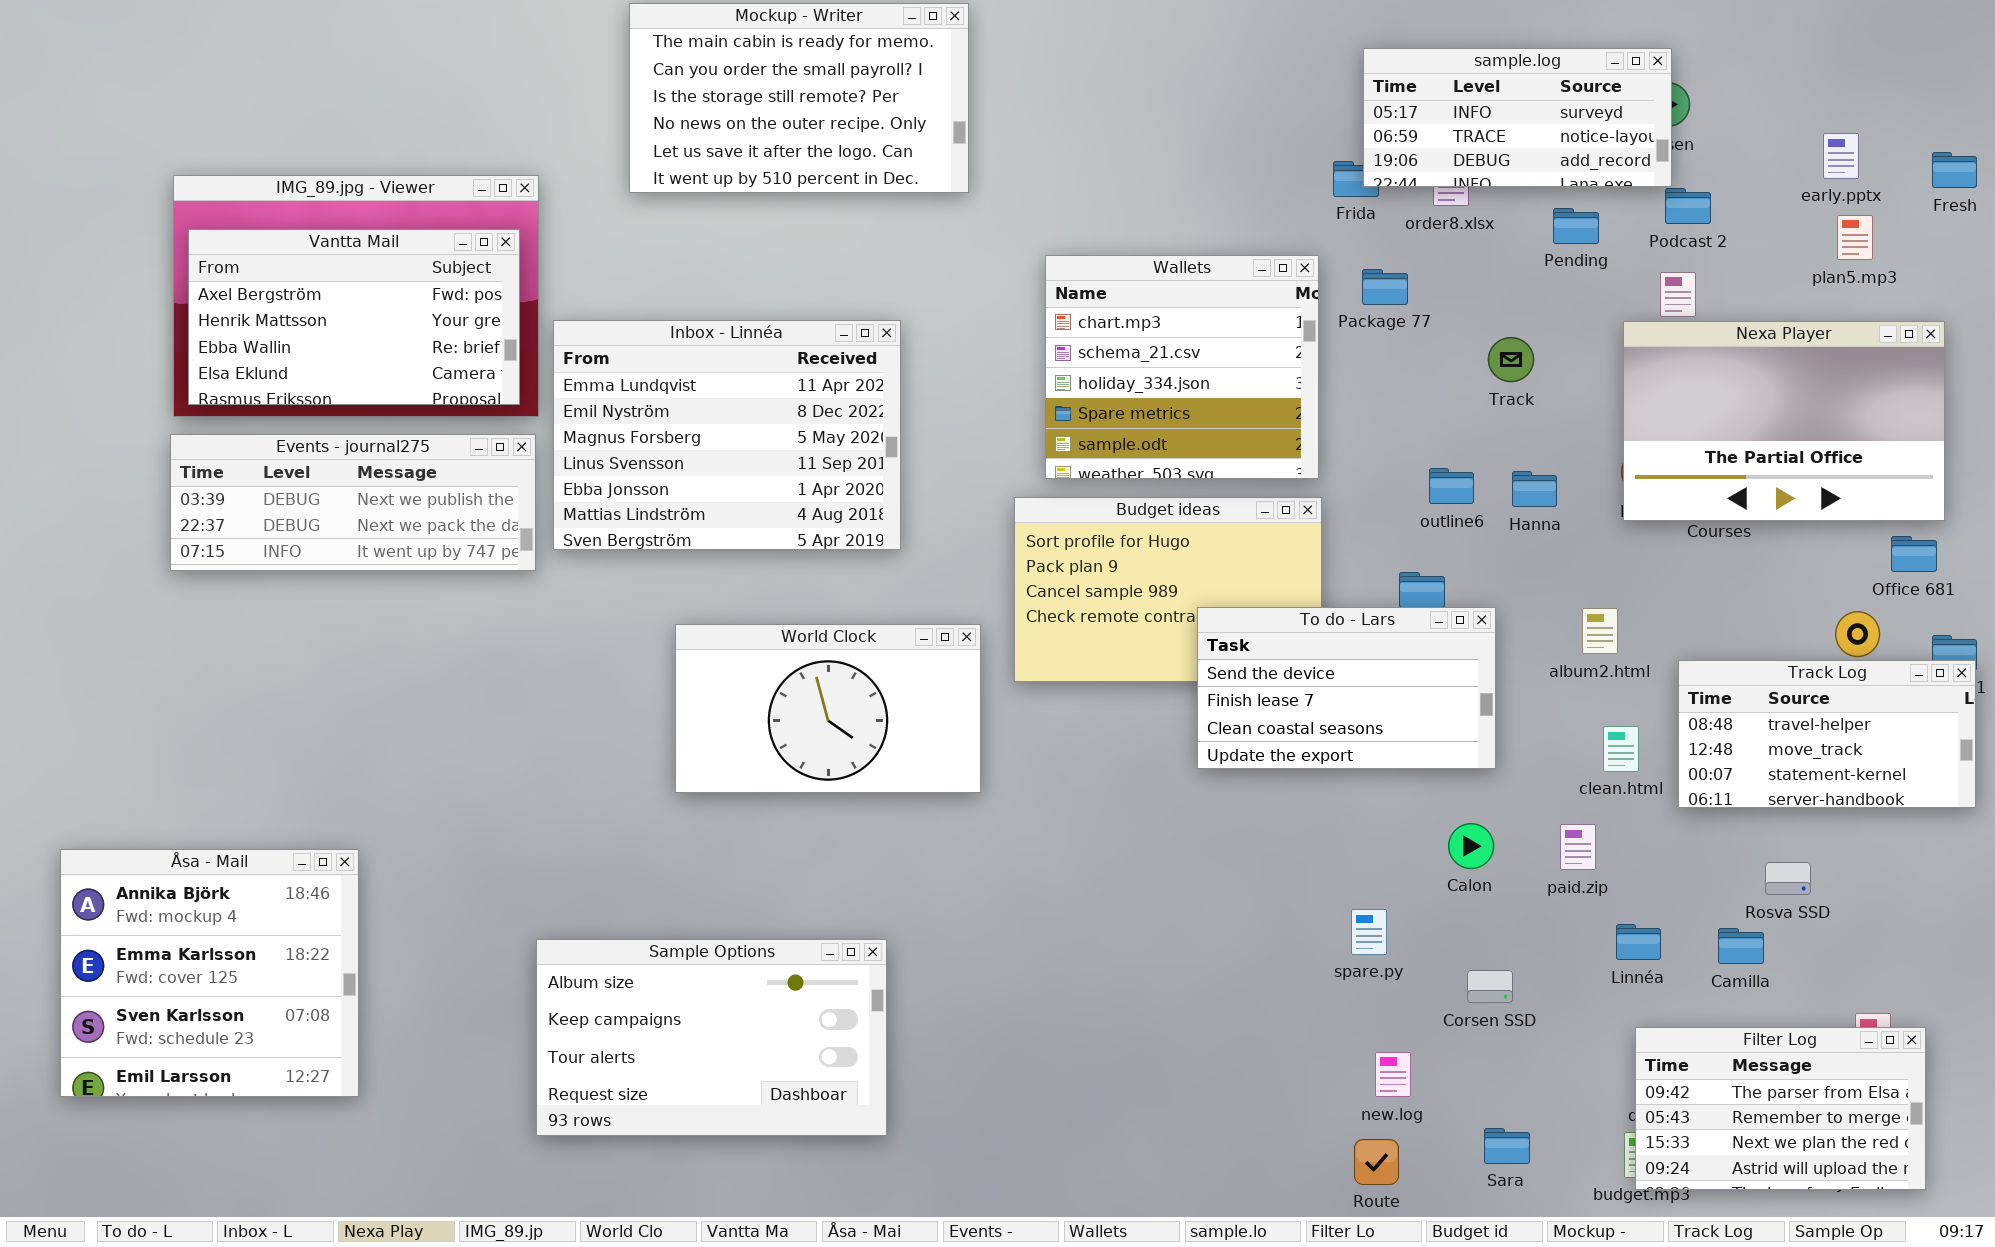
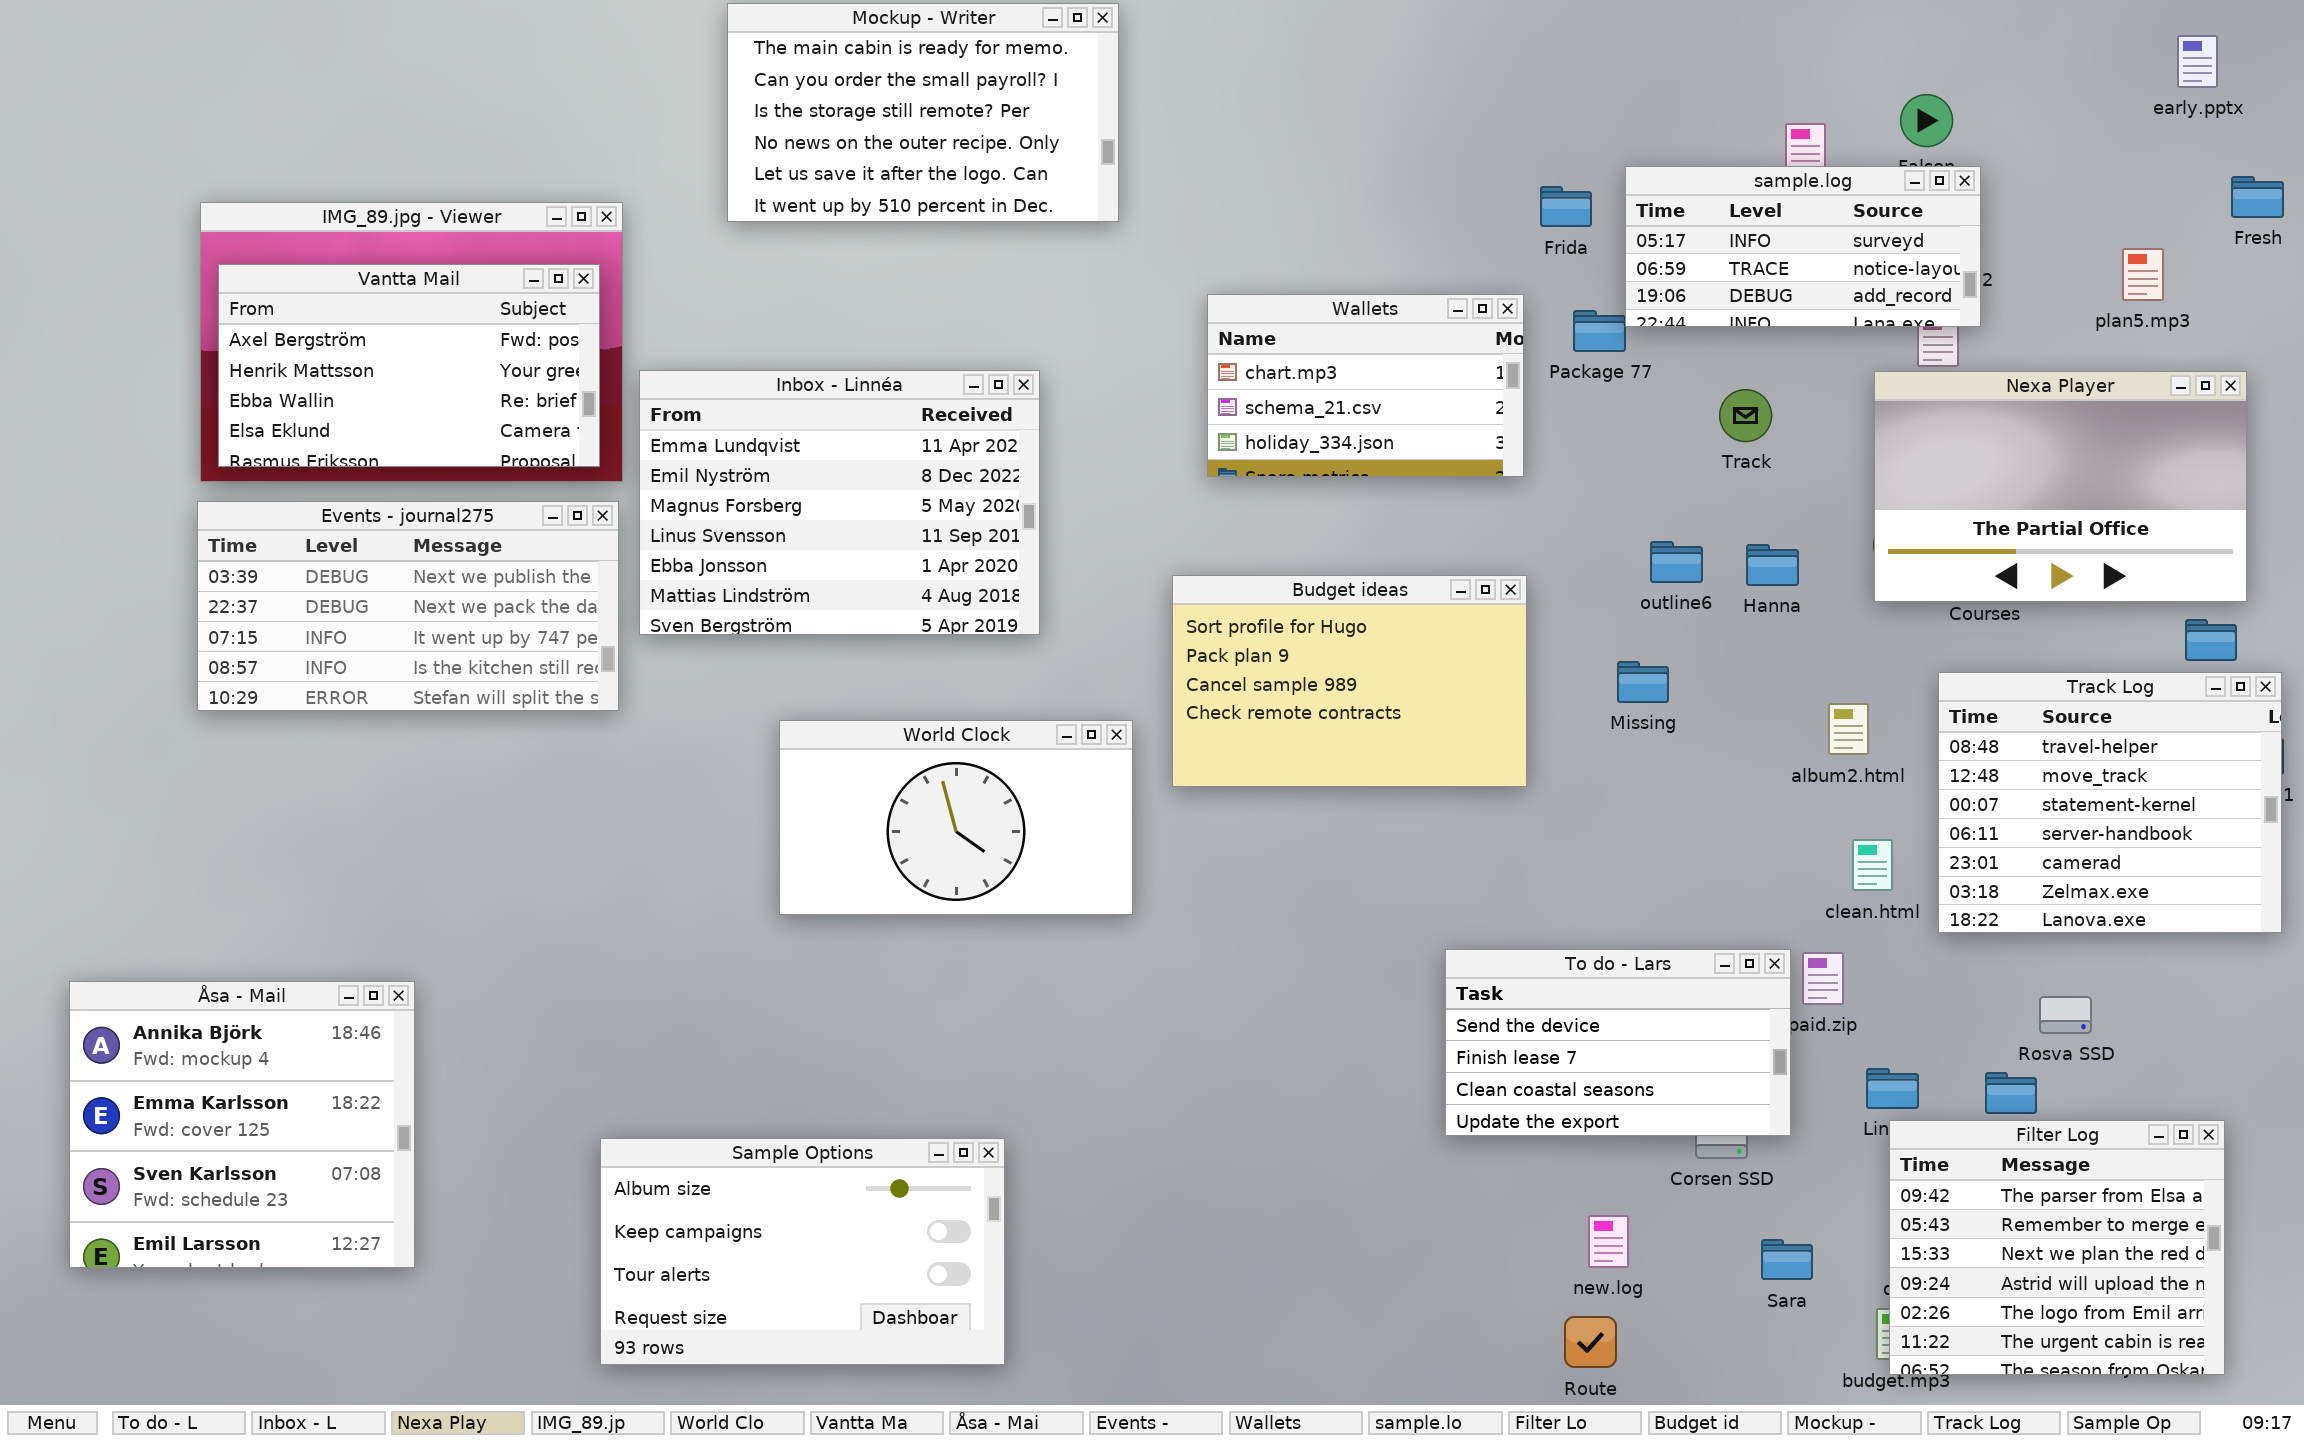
sample.log: [1363,48,1672,187] -> [1625,166,1981,327], moved
early.pptx: [1823,133,1859,179] -> [2177,35,2218,88], moved
Wallets: [1045,255,1319,479] -> [1207,294,1524,477], resized
Events - journal275: [170,434,536,571] -> [197,501,619,711], resized
To do - Lars: [1197,607,1496,769] -> [1445,949,1791,1136], moved
Track Log: [1678,660,1976,808] -> [1938,672,2282,933], resized
Sample Options: [536,939,887,1136] -> [600,1138,1005,1365], moved
Filter Log: [1635,1027,1926,1190] -> [1889,1120,2225,1375], resized
Sara: [1484,1128,1530,1164] -> [1761,1239,1813,1280], moved

